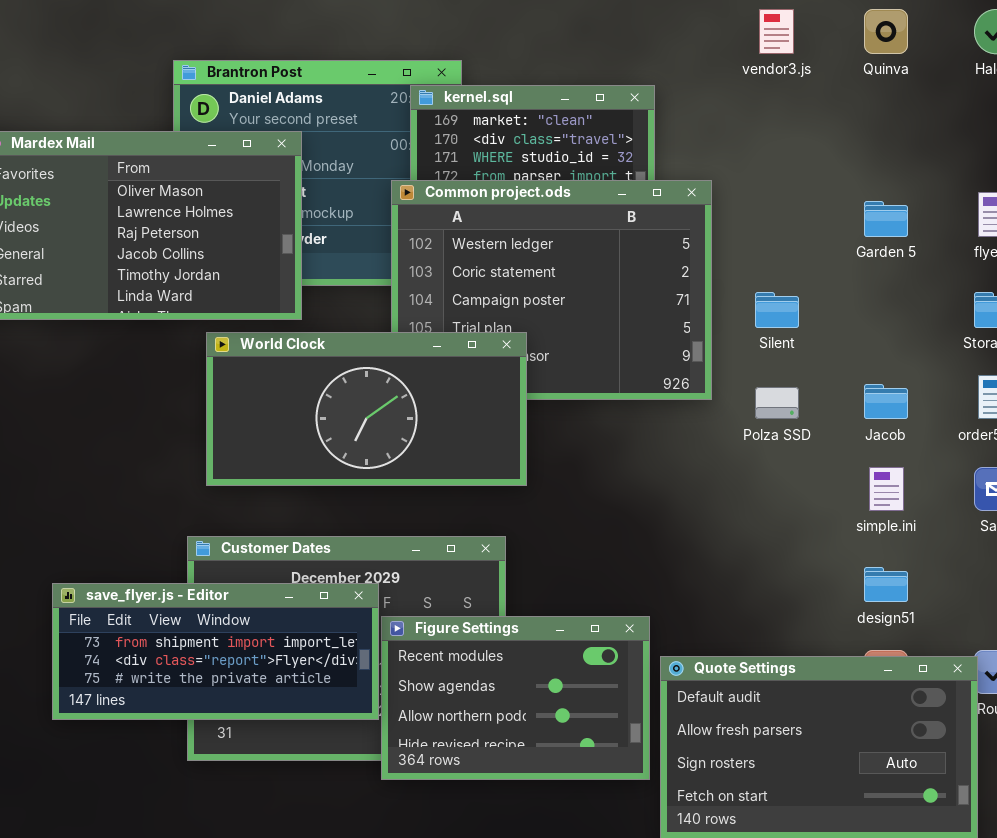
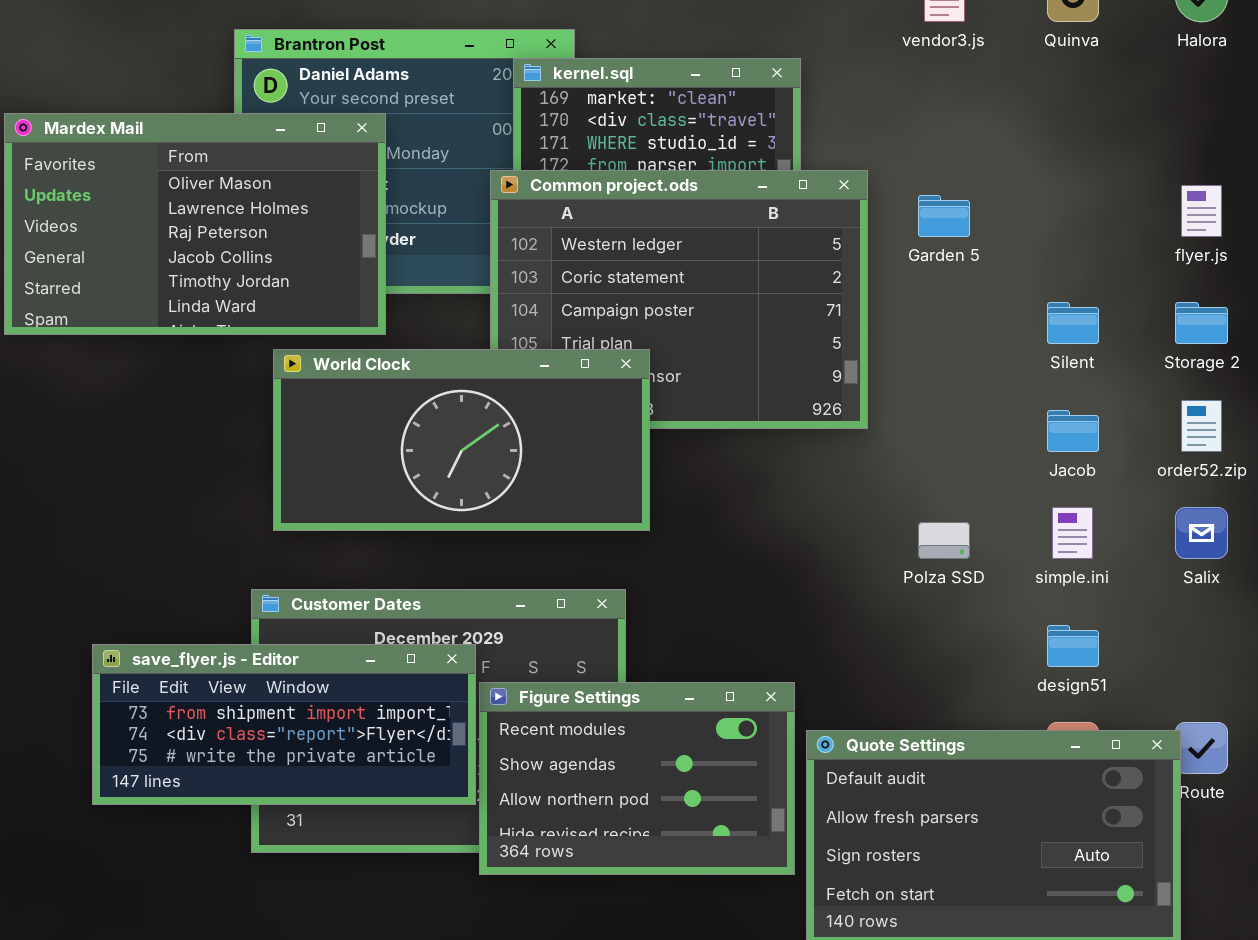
Garden 5: [864,201,908,237] -> [918,195,970,237], moved
Silent: [755,292,799,328] -> [1047,302,1099,344], moved
Polza SSD: [755,387,799,419] -> [918,522,970,559], moved

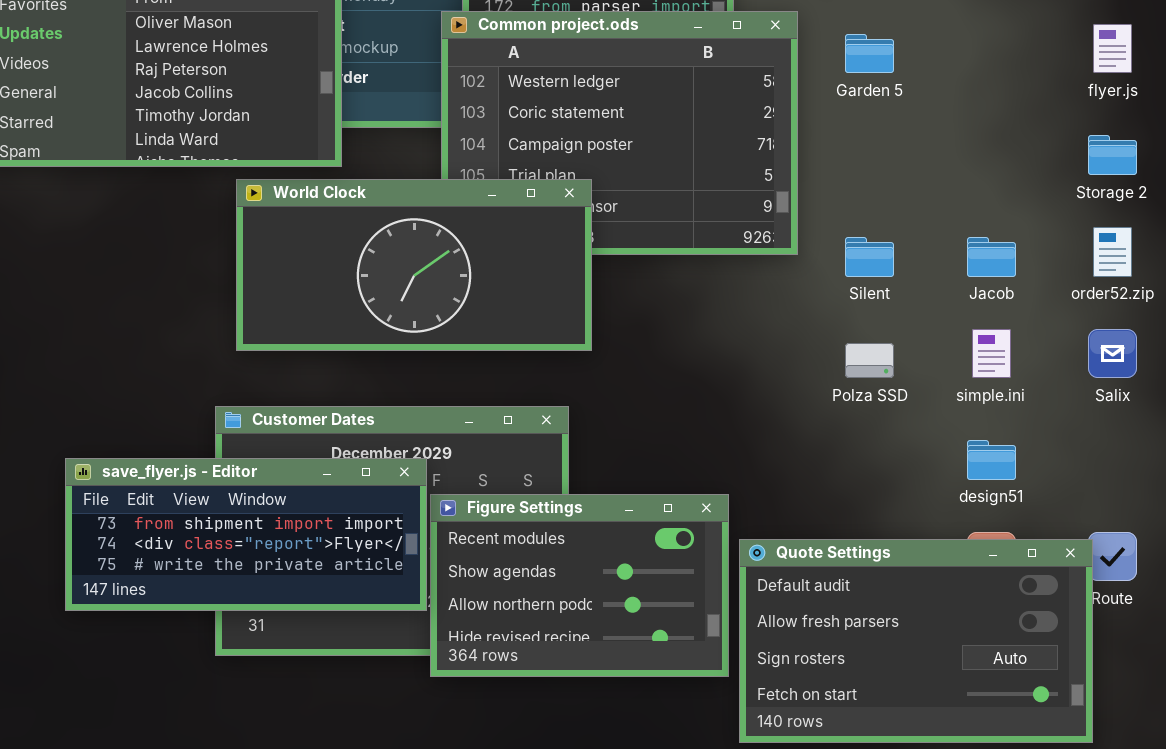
Silent: [1047,302,1099,344] -> [845,237,894,277], moved

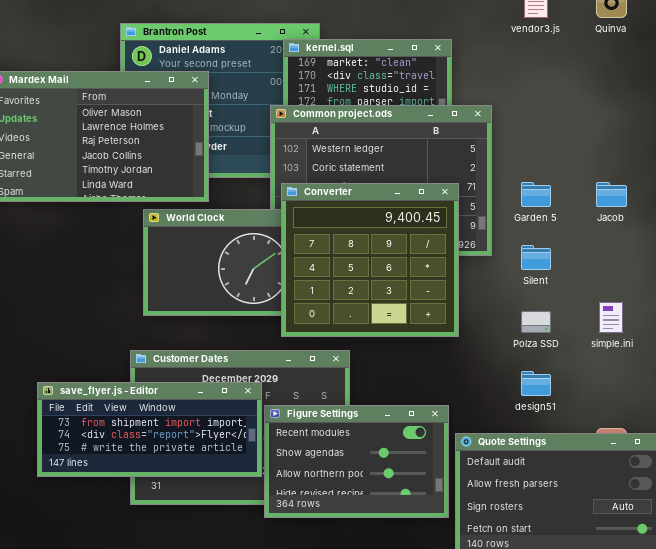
Garden 5: [845,34,894,73] -> [521,182,551,207], moved
Converter: none -> [281,183,459,337], opened
Jacob: [967,237,1016,277] -> [596,182,627,207], moved
design51: [967,440,1016,480] -> [521,371,551,396], moved

